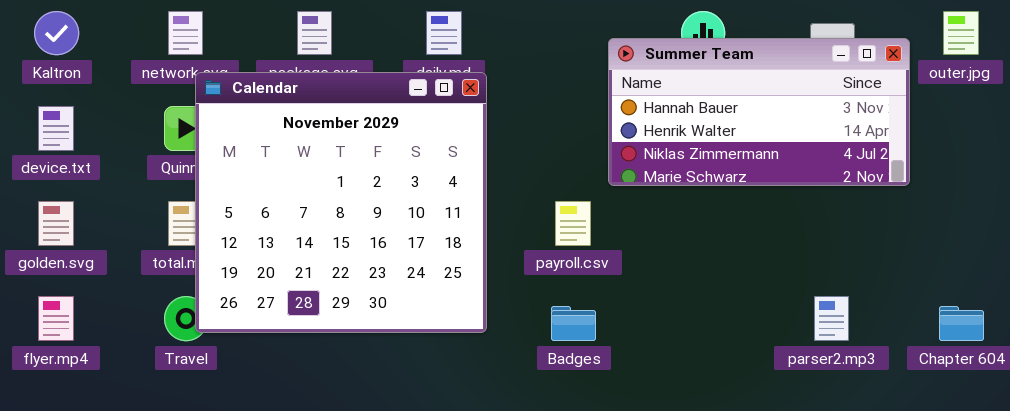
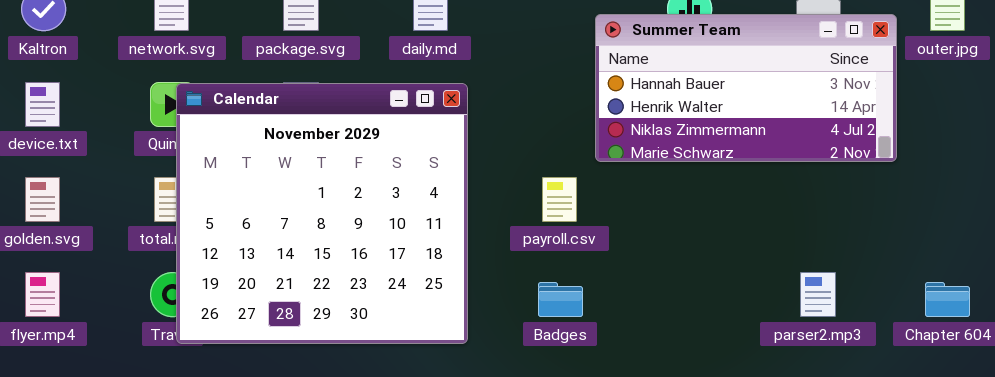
Calendar: [195,72,487,333] -> [176,83,468,344], moved

